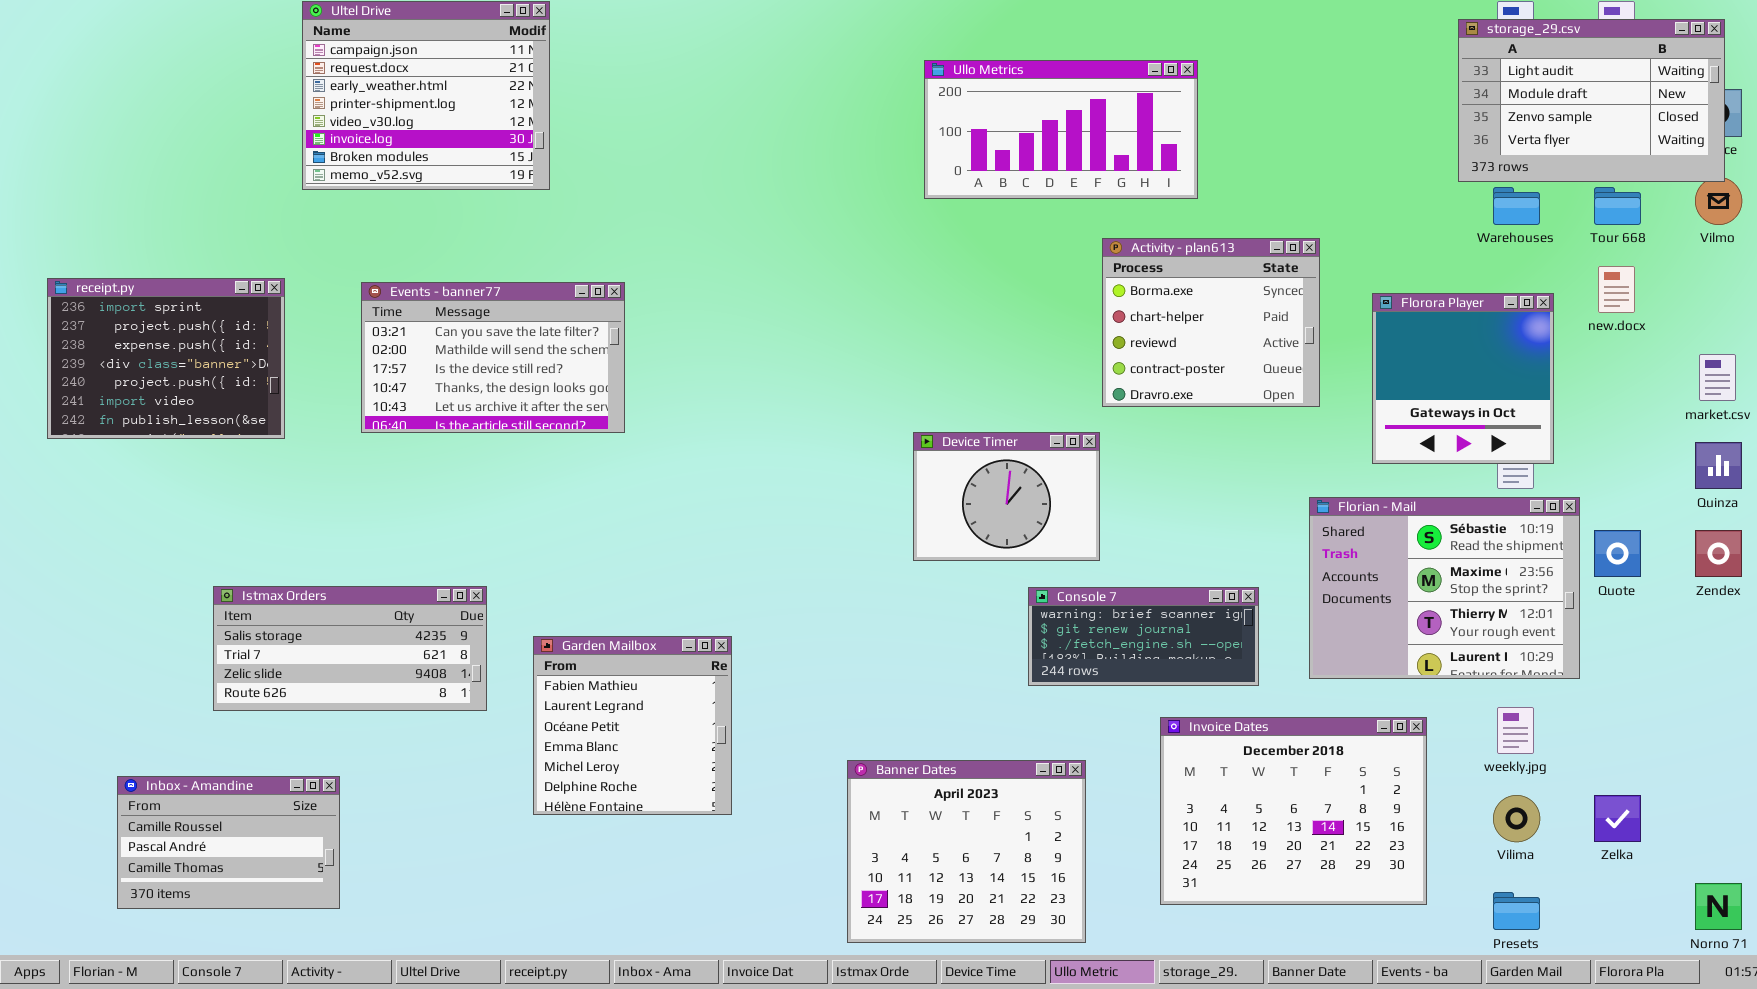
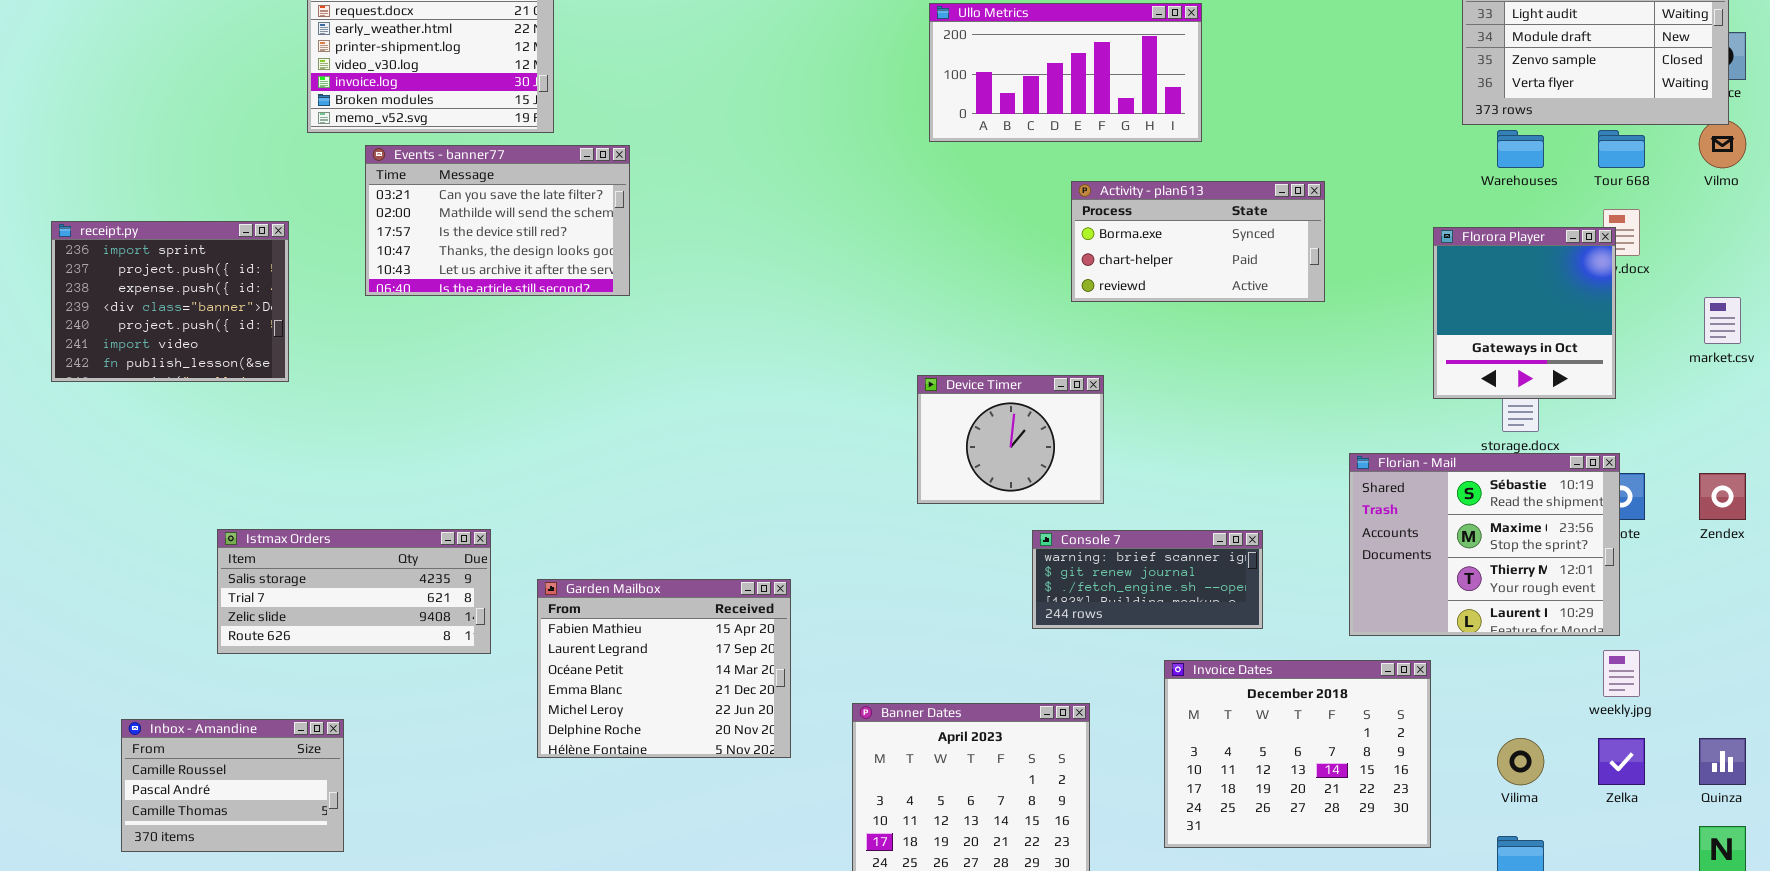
Activity - plan613: [1102,238,1320,407] -> [1071,181,1325,302], resized
Events - banner77: [361,282,625,433] -> [365,145,630,296], moved
Florora Player: [1372,293,1554,464] -> [1433,227,1616,399], moved
Quinza: [1695,442,1742,489] -> [1699,738,1746,785], moved
Florian - Mail: [1309,497,1580,679] -> [1349,453,1620,636], moved
Garden Mailbox: [533,636,732,815] -> [537,579,791,758], resized
weekly.jpg: [1497,707,1534,754] -> [1603,650,1640,697], moved

